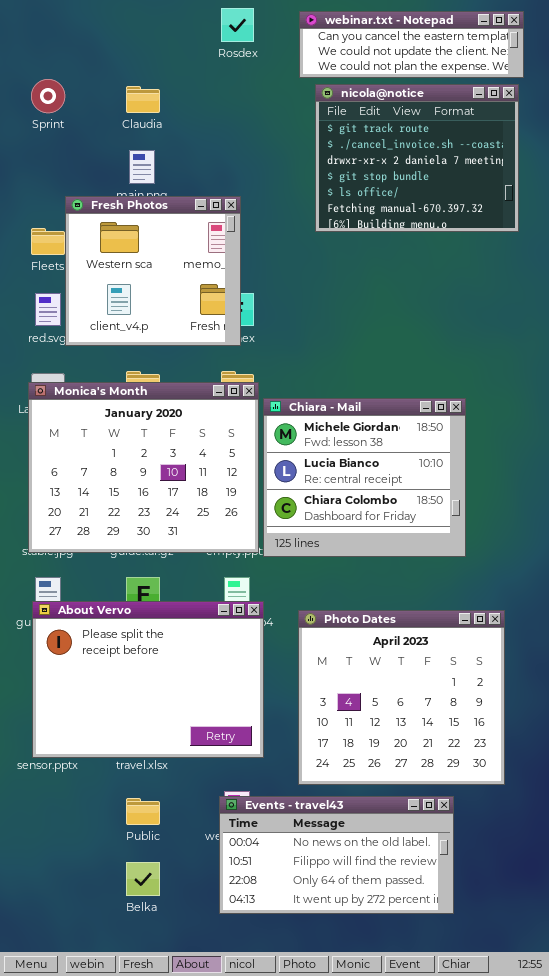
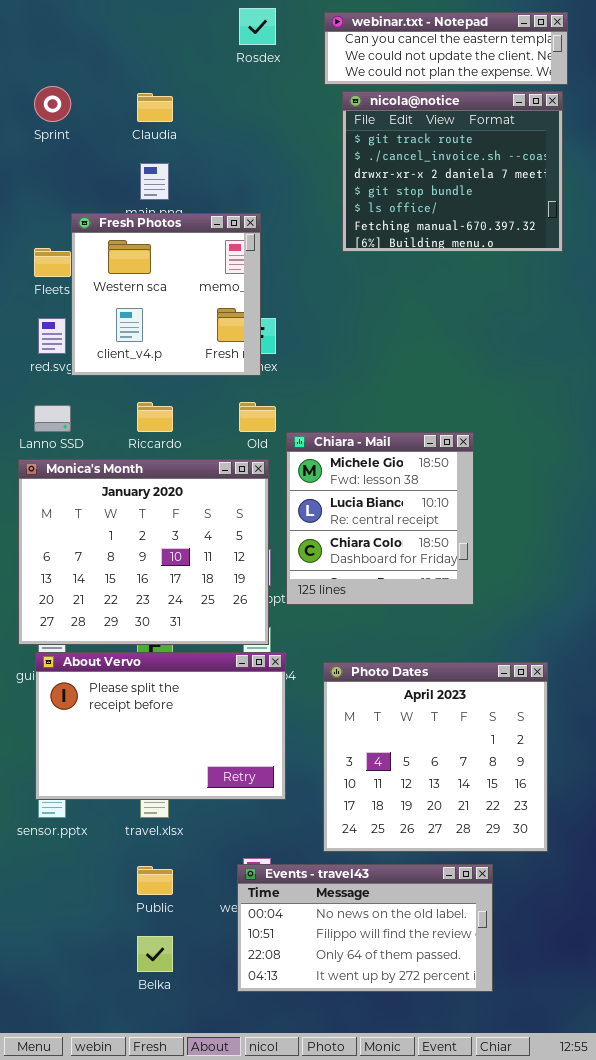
Monica's Month: [28,382,259,553] -> [18,459,269,645], moved
Chiara - Mail: [263,398,466,557] -> [286,432,474,605], resized
About Vervo: [32,601,264,758] -> [35,652,286,800], resized

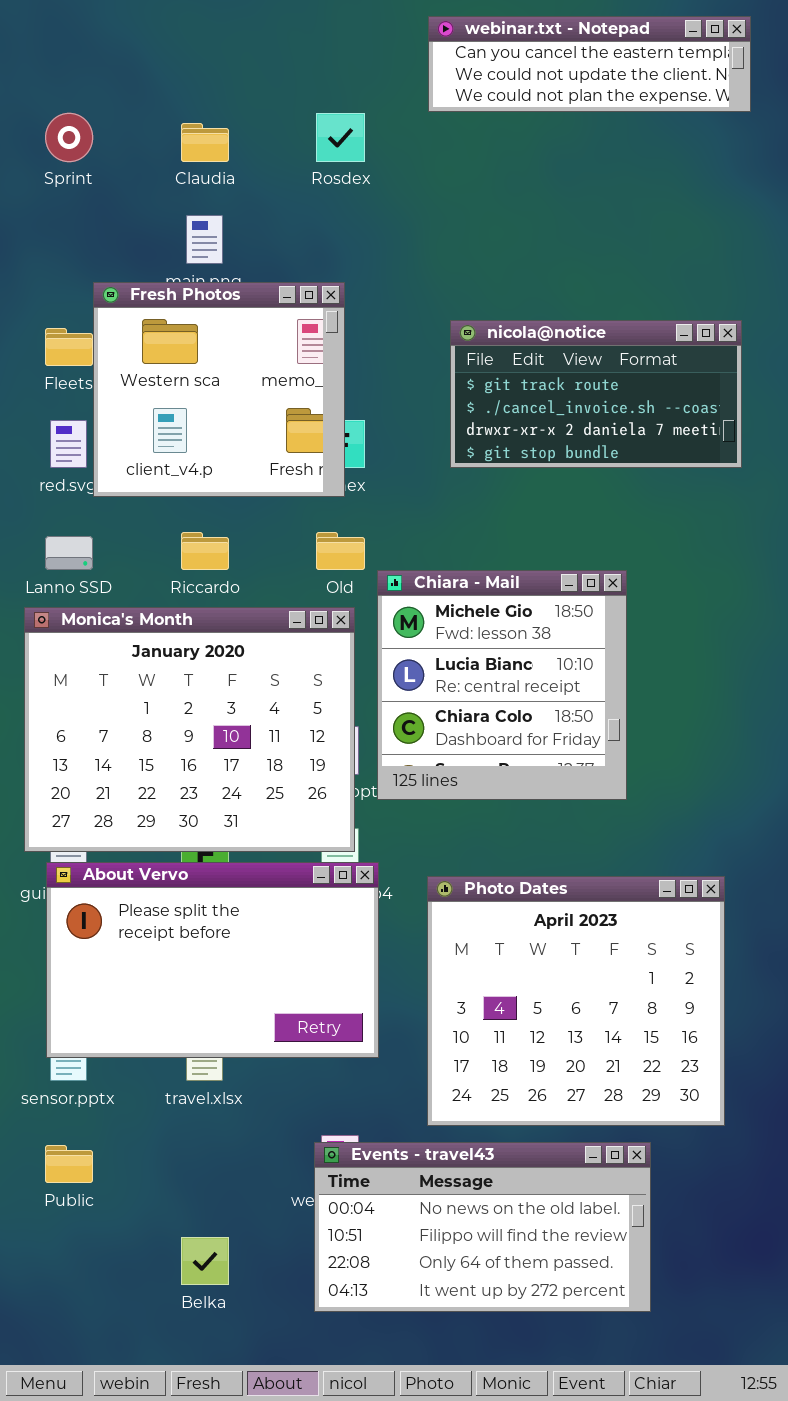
Rosdex: [239,8,276,45] -> [316,113,365,162], moved
nicola@notice: [342,91,563,252] -> [450,320,742,468], moved, resized
Public: [137,866,173,895] -> [45,1145,93,1183], moved

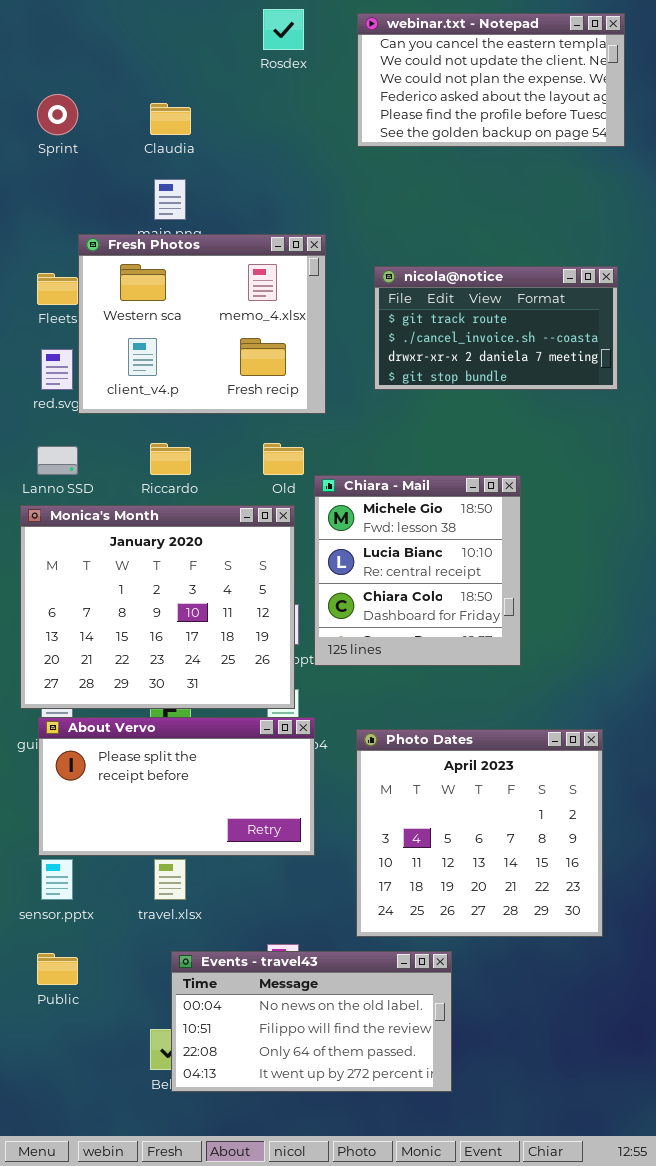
webinar.txt - Notepad: [428,16,751,112] -> [357,13,625,147], resized
Rosdex: [316,113,365,162] -> [263,9,304,50], moved
Fresh Photos: [93,282,345,497] -> [78,234,326,414], resized
About Vervo: [46,862,379,1058] -> [38,717,315,856], resized
Events - travel43: [314,1142,651,1312] -> [171,951,452,1092], moved

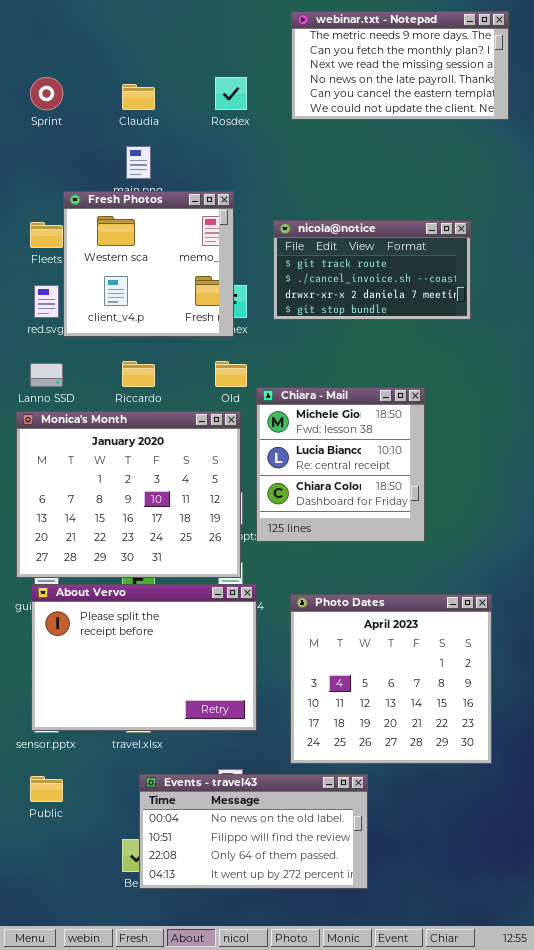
Rosdex: [263,9,304,50] -> [215,77,247,110], moved
webinar.txt - Notepad: [357,13,625,147] -> [291,11,509,120], scrolled up 4 rows
Fresh Photos: [78,234,326,414] -> [63,191,234,337], resized
nicola@notice: [374,266,618,390] -> [273,220,471,320], moved
About Vervo: [38,717,315,856] -> [31,584,257,731], resized

